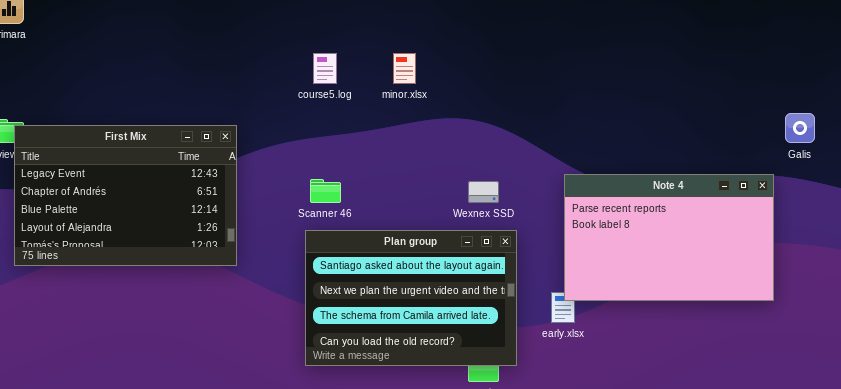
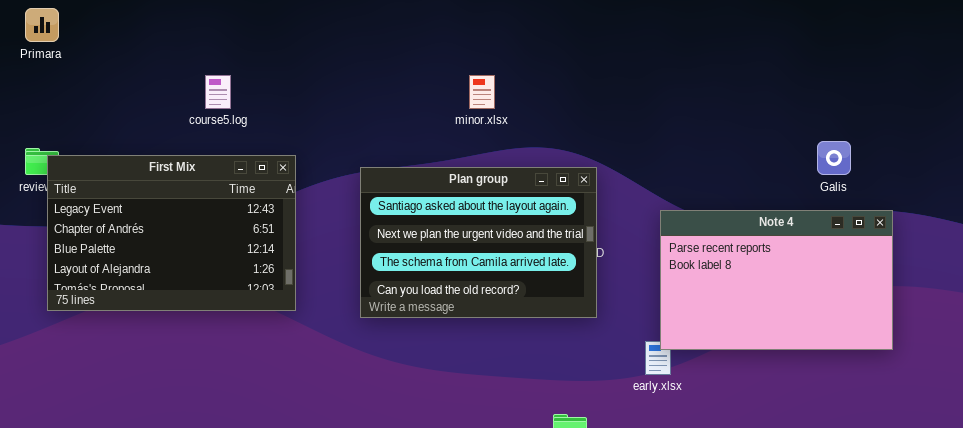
course5.log: [313,53,337,84] -> [205,75,231,109], moved
Galis: [785,113,815,143] -> [817,141,851,175], moved
Plan group: [305,230,517,366] -> [360,167,597,318], moved

